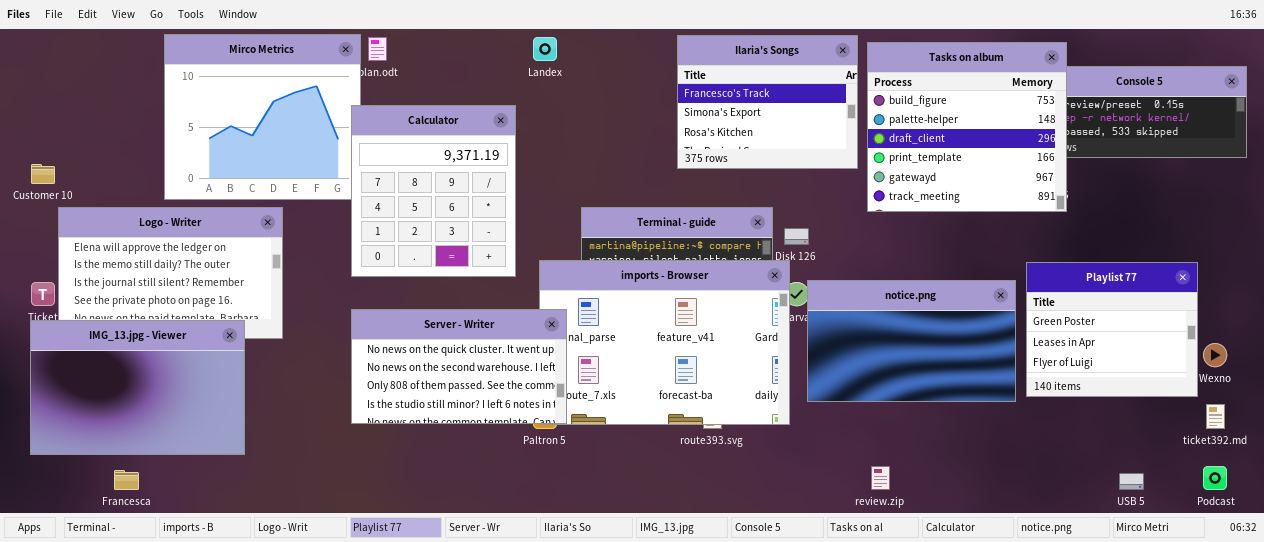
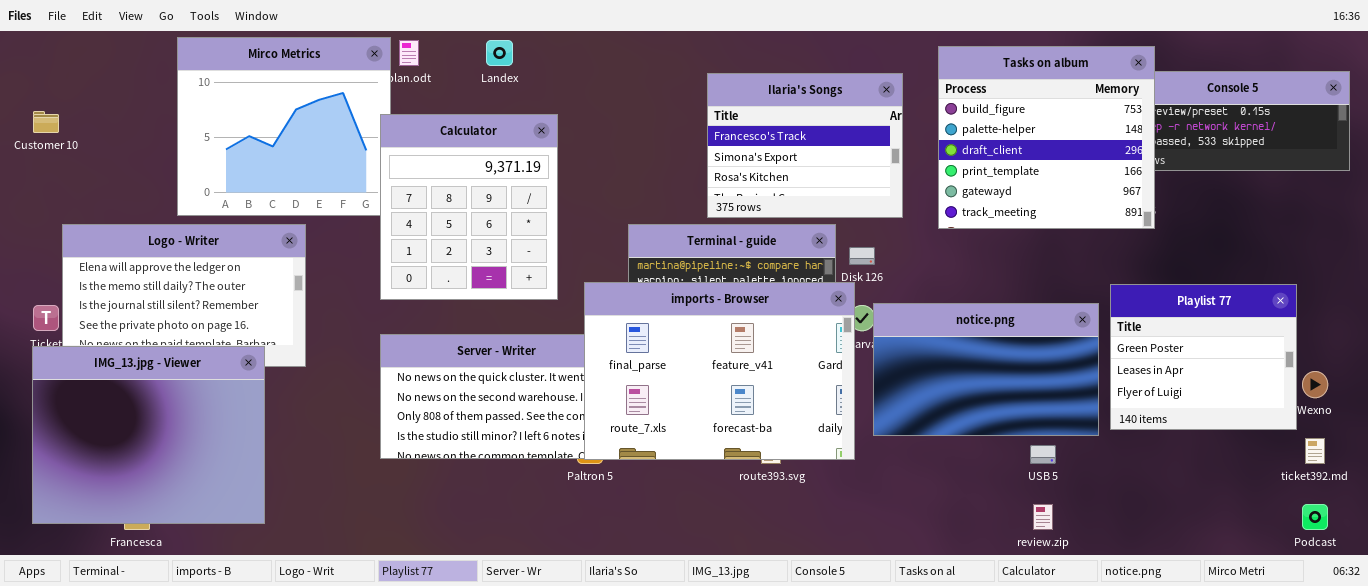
Ilaria's Songs: [677,35,858,169] -> [707,73,903,218], moved
Landex: [533,37,557,61] -> [486,40,513,66], moved
Customer 10: [31,164,55,184] -> [33,111,59,133], moved
imports - Browser: [539,260,790,425] -> [584,282,855,460], raised
IMG_13.jpg - Viewer: [30,320,245,455] -> [32,346,265,524], resized
review.zip: [871,466,890,490] -> [1033,504,1053,530], moved
USB 5: [1119,473,1144,490] -> [1030,445,1056,464], moved

